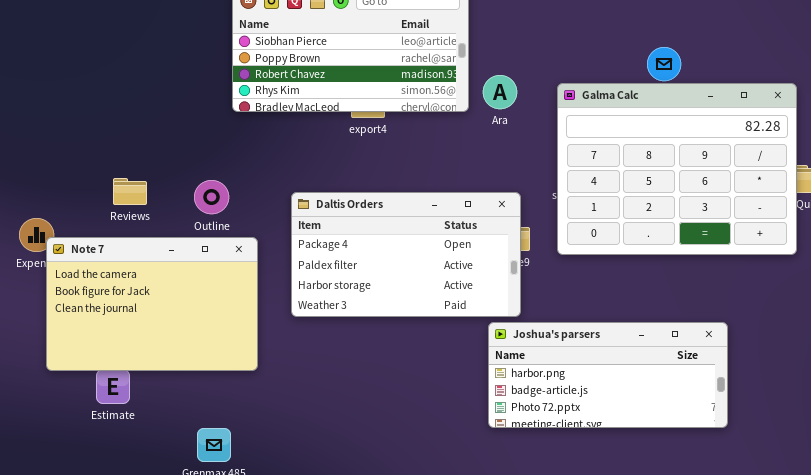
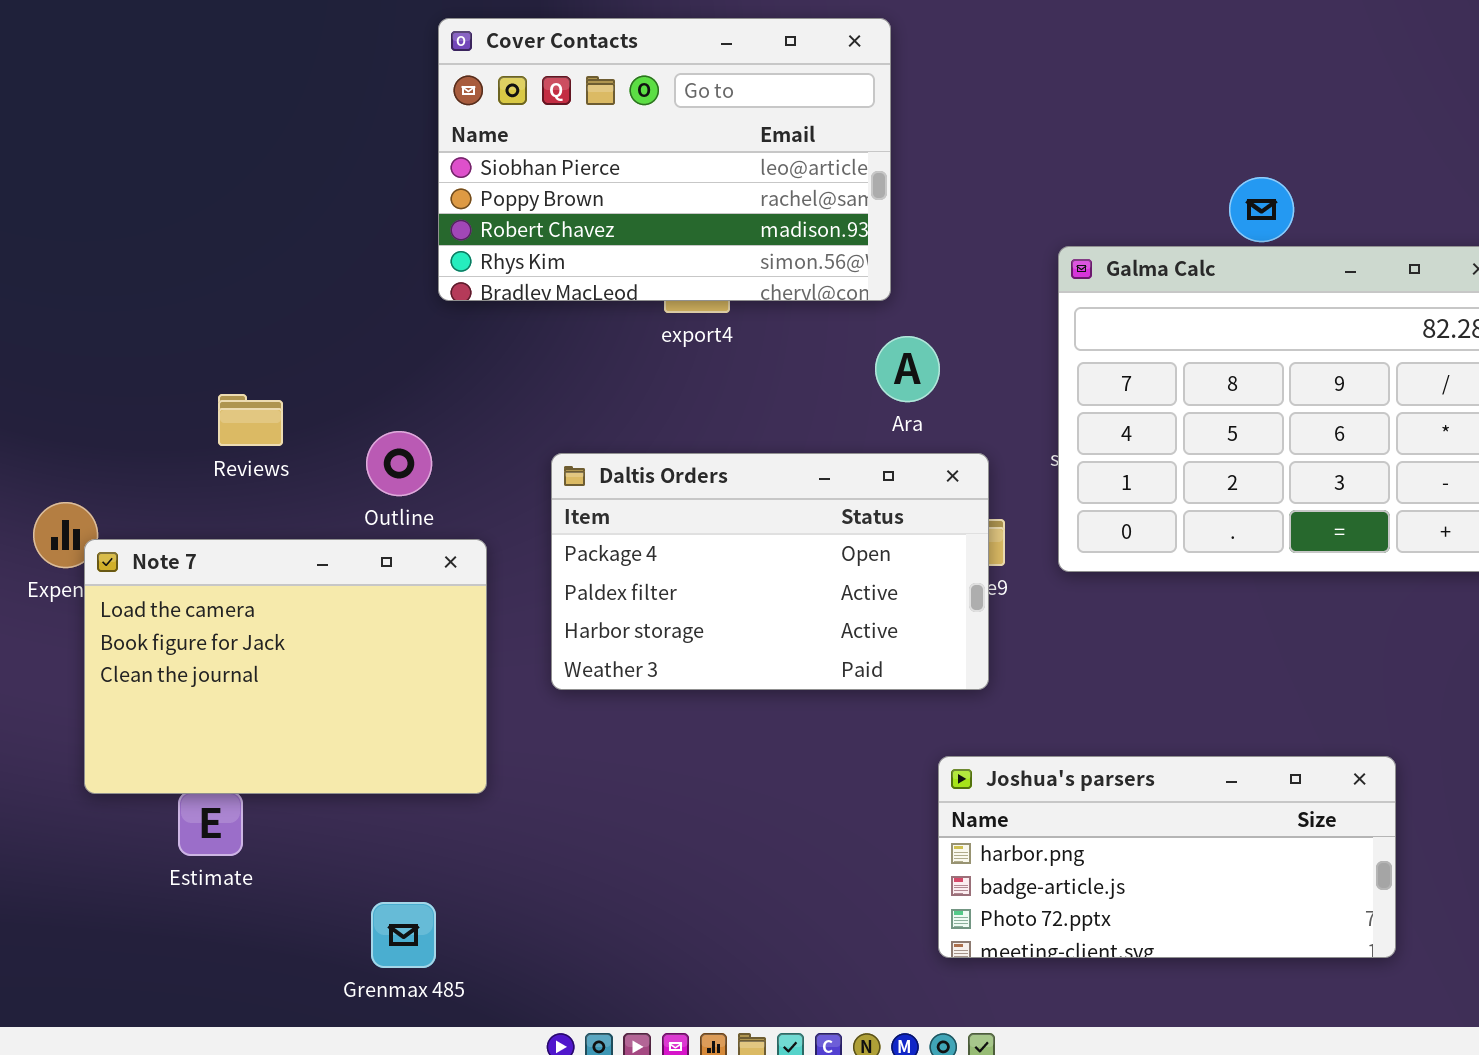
Ara: [483,75,517,109] -> [875,336,940,402], moved
Reviews: [113,178,147,205] -> [218,394,283,446], moved
Joshua's parsers: [488,322,728,428] -> [938,756,1396,958], moved

